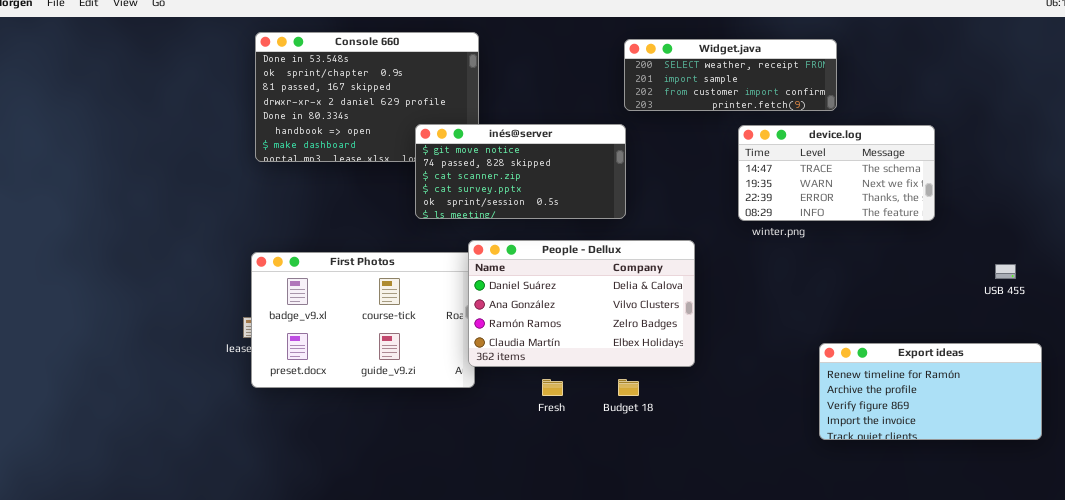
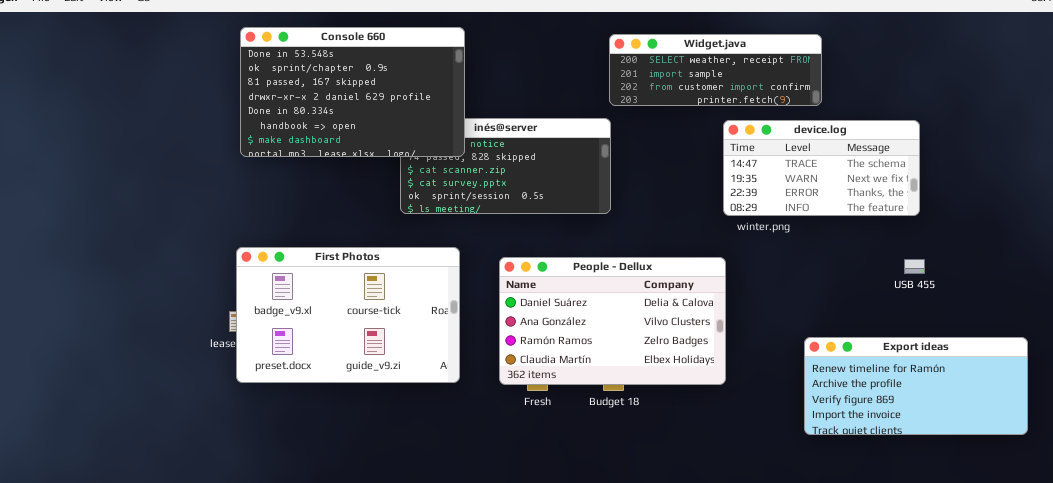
Console 660: [255,32,479,162] -> [240,27,465,157], raised
People - Dellux: [468,240,695,367] -> [499,257,726,385], moved
USB 455: [995,264,1016,279] -> [904,259,925,274], moved

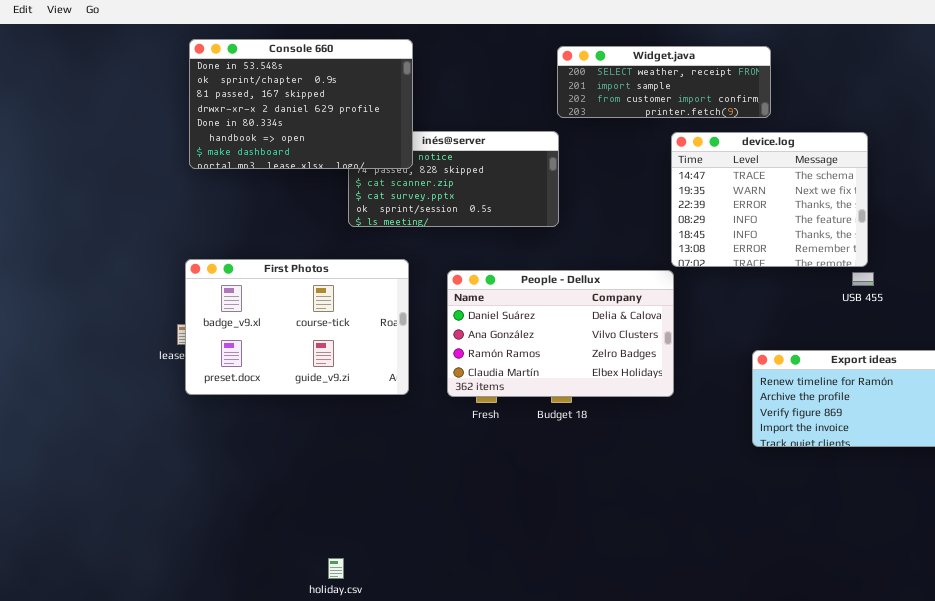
device.log: [723,120,920,216] -> [671,132,868,267], resized

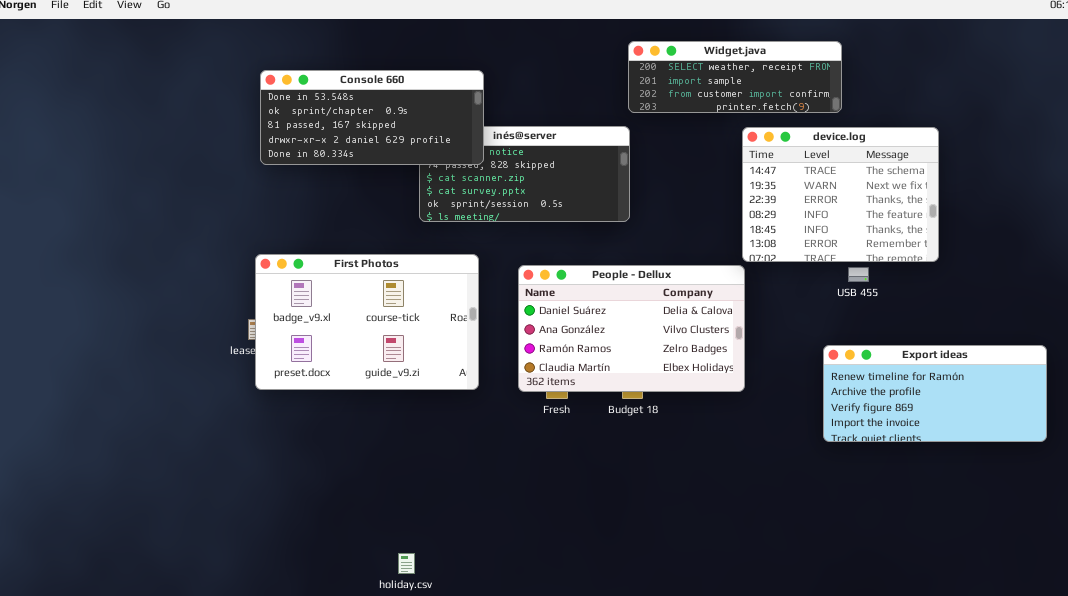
Console 660: [189,39,413,169] -> [260,70,484,165], resized
USB 455: [852,272,874,286] -> [848,267,869,282], moved

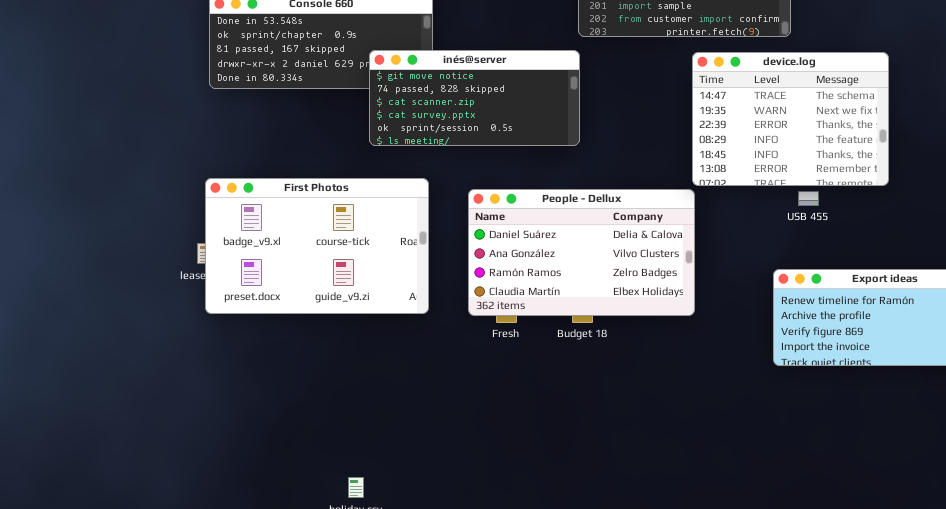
inés@server: [419,126,630,222] -> [369,50,580,146], raised

